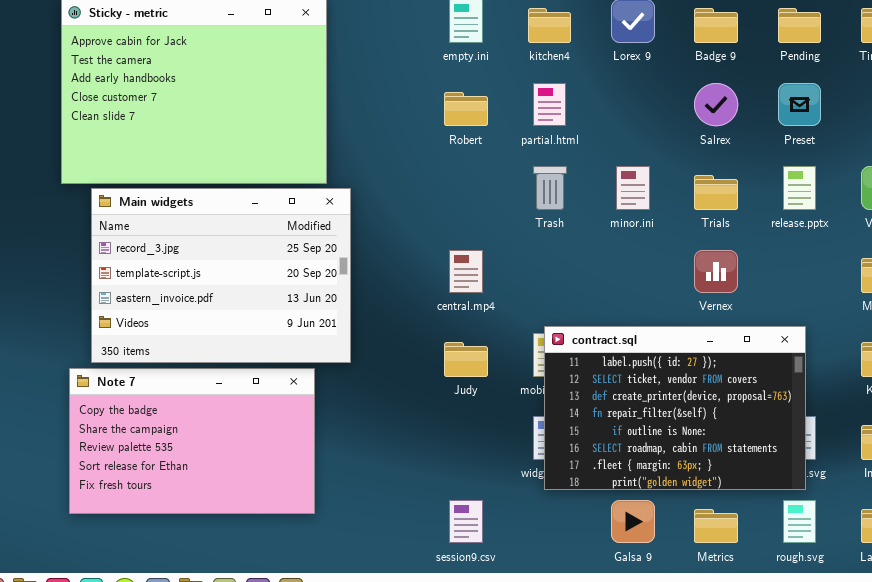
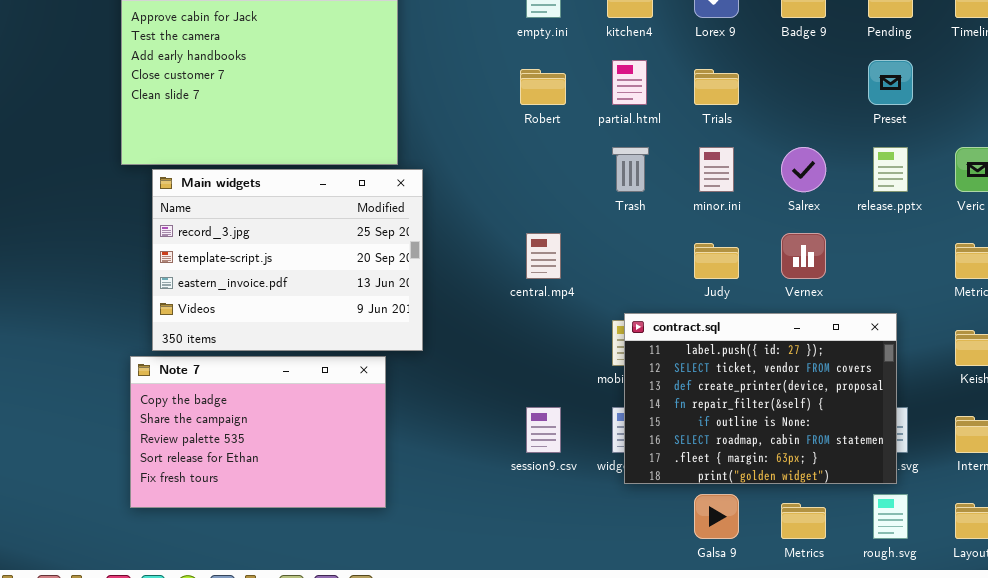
Salrex: [694,83,738,126] -> [781,147,826,192], moved
Trials: [694,175,738,210] -> [694,69,739,105], moved
Judy: [444,342,488,377] -> [694,243,739,279], moved
session9.csv: [449,500,483,543] -> [526,407,561,453], moved

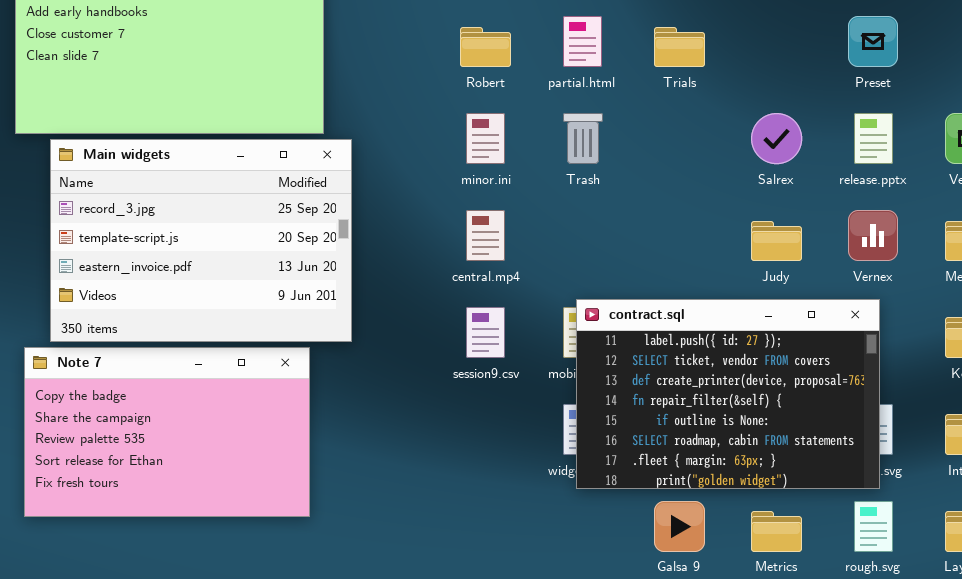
minor.ini: [699,147,734,192] -> [466,113,505,164], moved
Vernex: [781,233,826,279] -> [848,210,898,261], moved
Judy: [694,243,739,279] -> [751,221,802,261], moved
session9.csv: [526,407,561,453] -> [466,307,505,358], moved

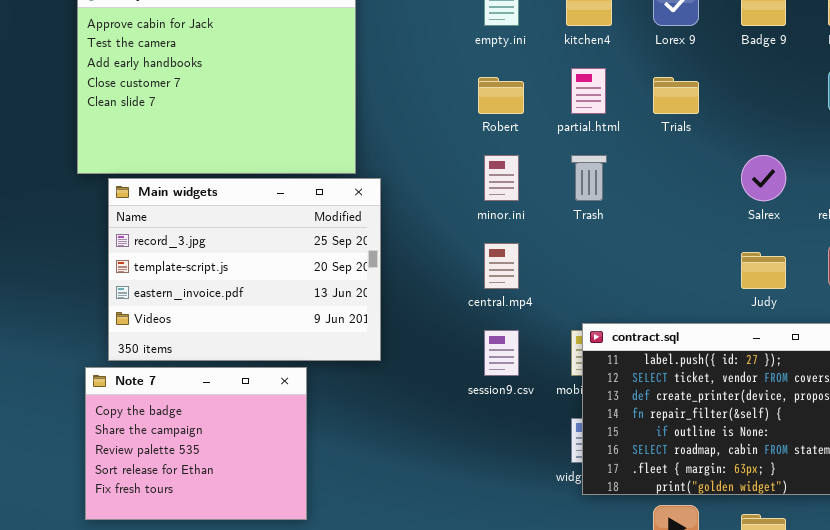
Note 7: [24,347,310,517] -> [85,367,307,520], resized

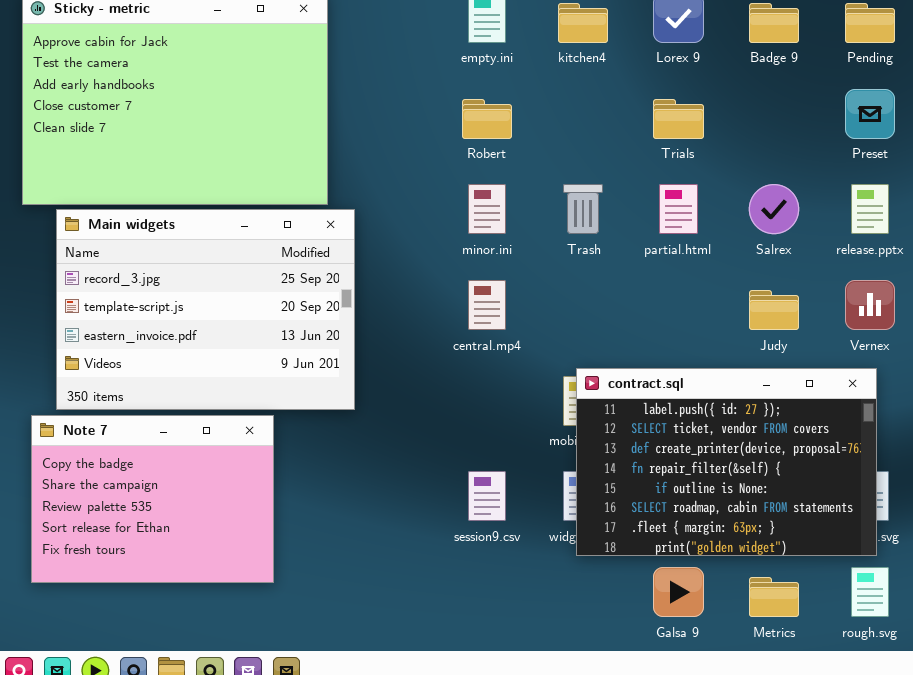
partial.html: [571,68,606,114] -> [659,184,698,234], moved
session9.csv: [484,330,519,376] -> [468,471,506,521], moved

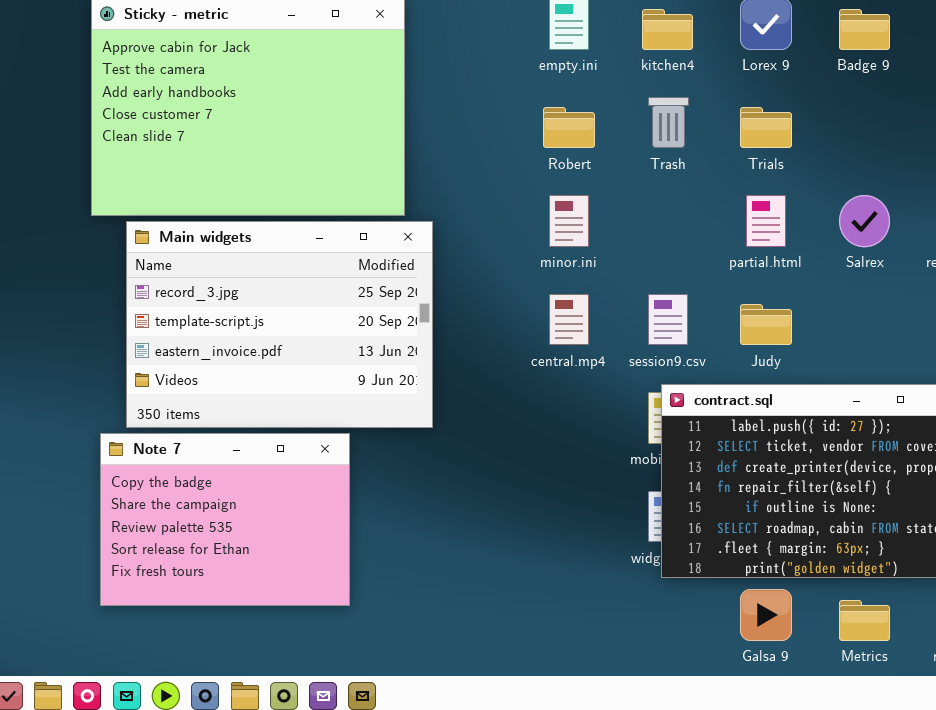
Trash: [563,184,603,234] -> [648,97,689,148], moved
Judy: [749,290,799,330] -> [740,304,792,345], moved
session9.csv: [468,471,506,521] -> [648,294,688,345], moved

